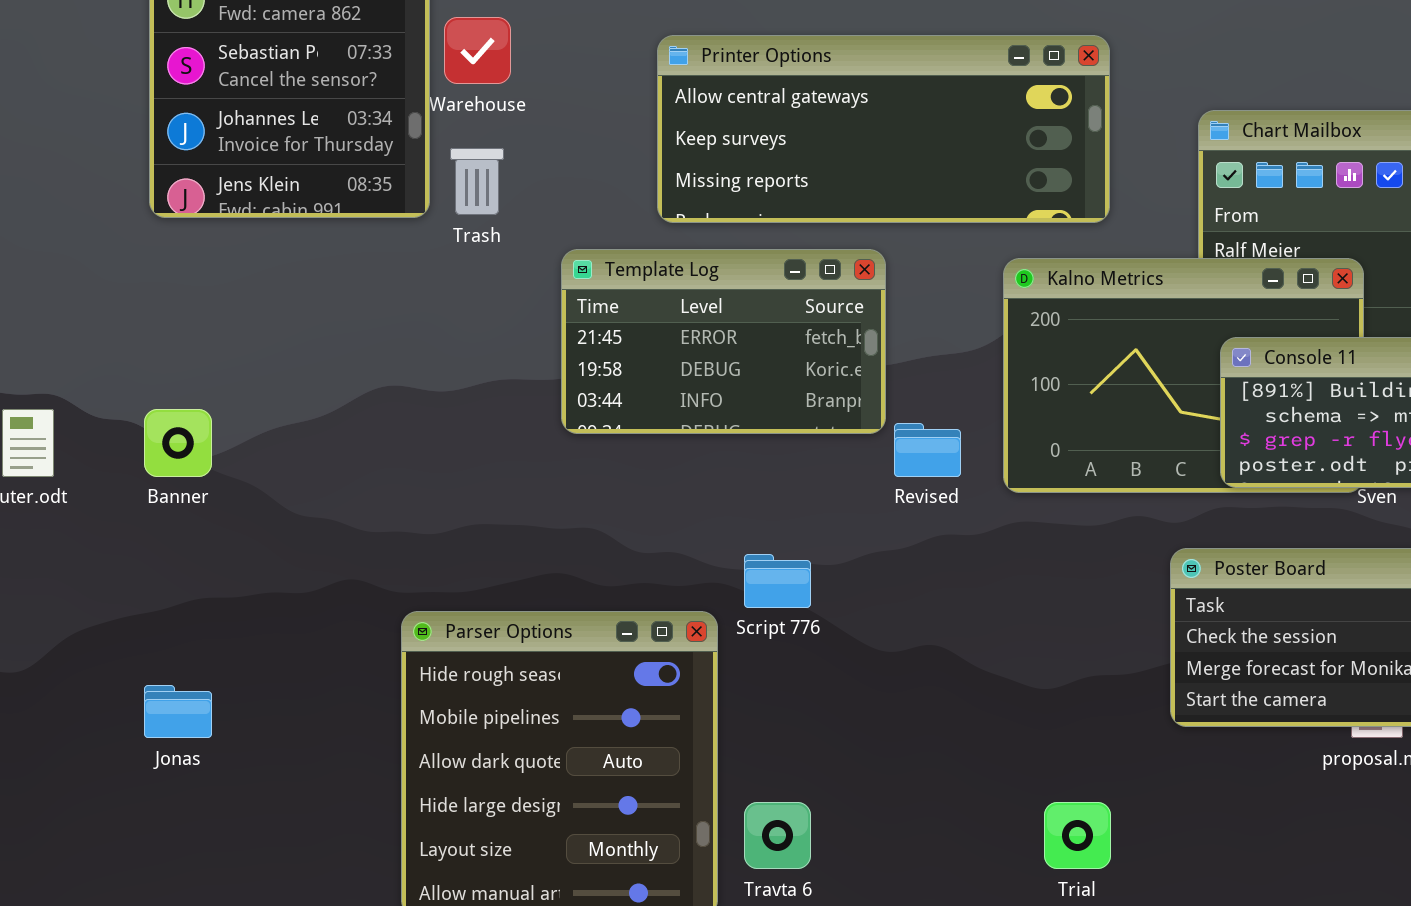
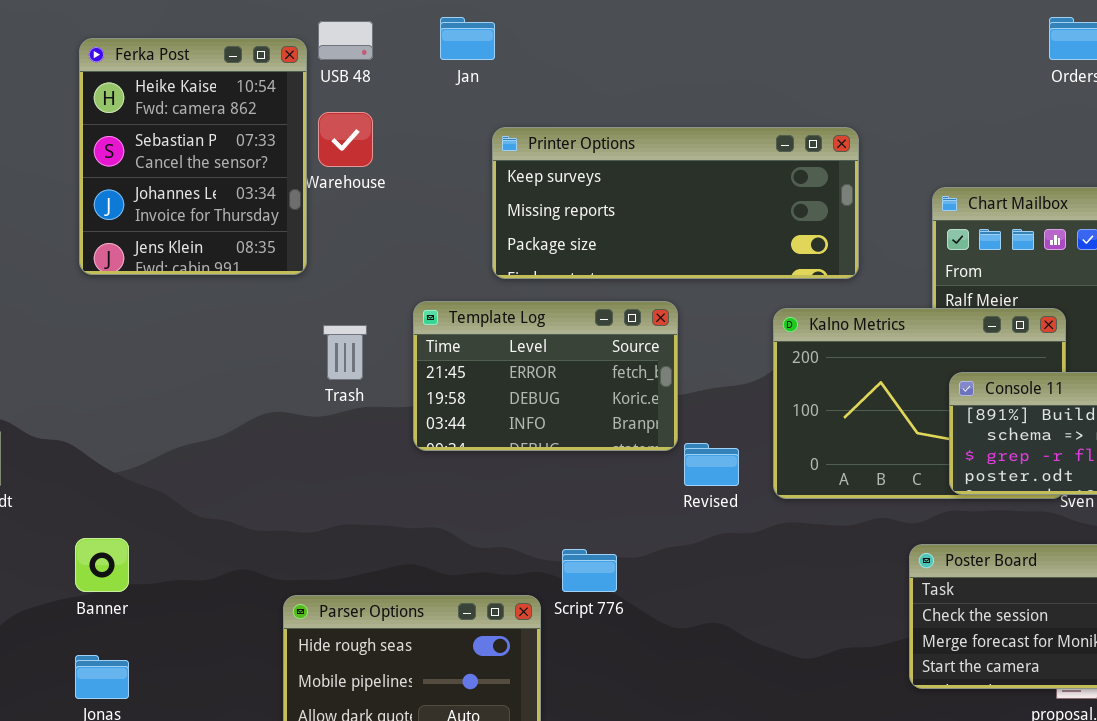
Printer Options: [657,35,1110,223] -> [492,127,859,279], scrolled down 1 row
Trash: [450,148,504,215] -> [323,325,367,380], moved
Banner: [144,409,212,477] -> [75,538,129,592], moved

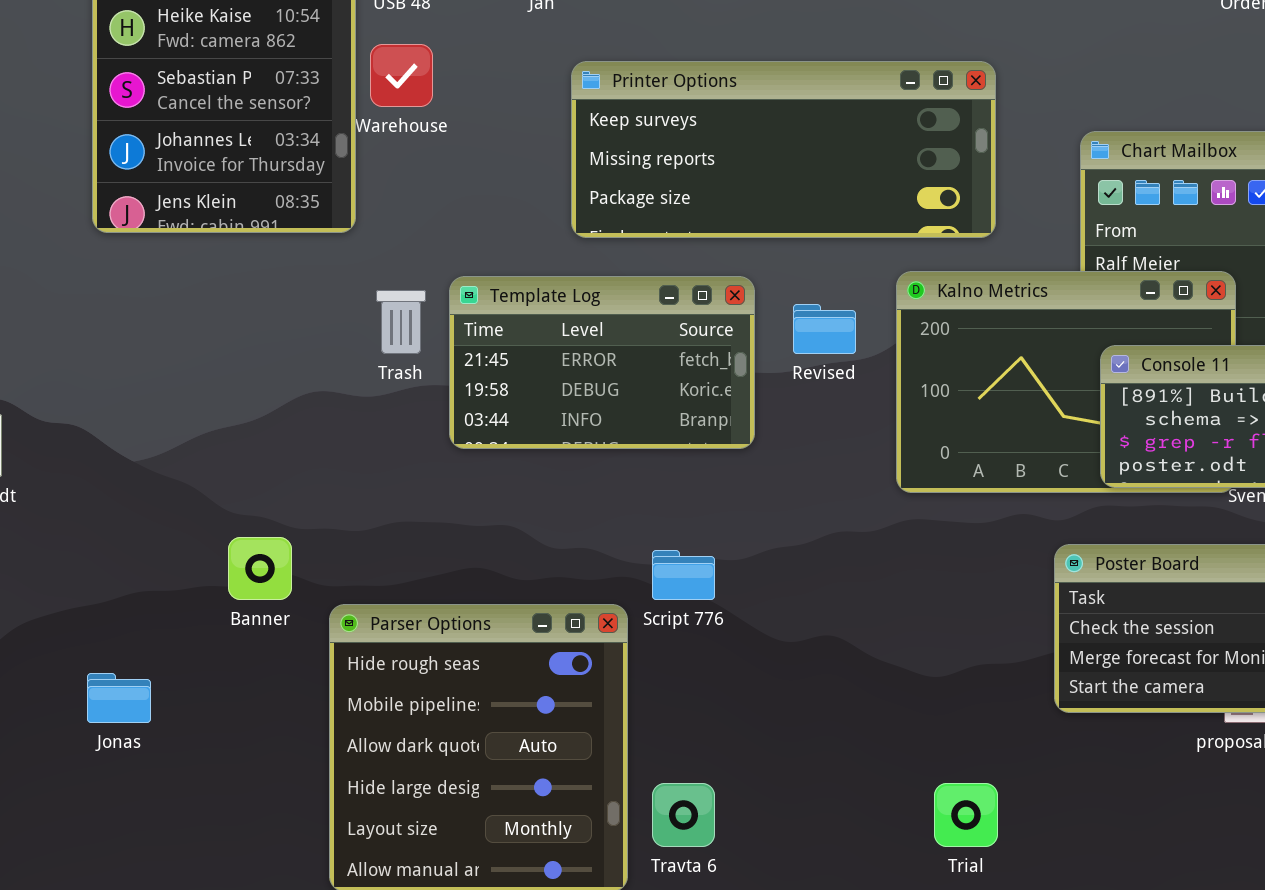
Template Log: [413,301,678,451] -> [449,276,755,449], moved
Revised: [684,443,739,486] -> [793,304,856,354], moved
Banner: [75,538,129,592] -> [228,537,292,600], moved

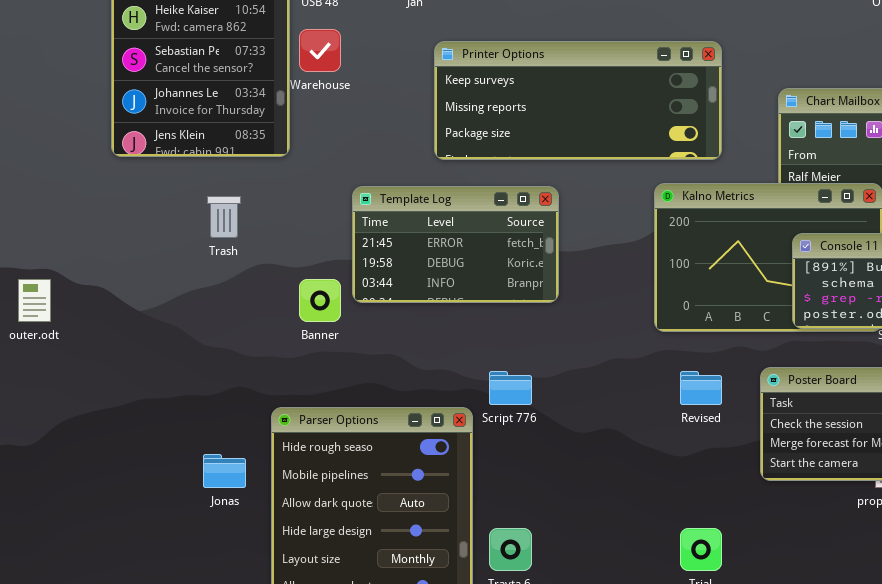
Trash: [376,290,426,354] -> [207,196,241,238], moved
Revised: [793,304,856,354] -> [680,371,722,405], moved
Banner: [228,537,292,600] -> [299,279,341,322], moved
Jonas: [87,673,151,723] -> [203,454,246,488], moved

